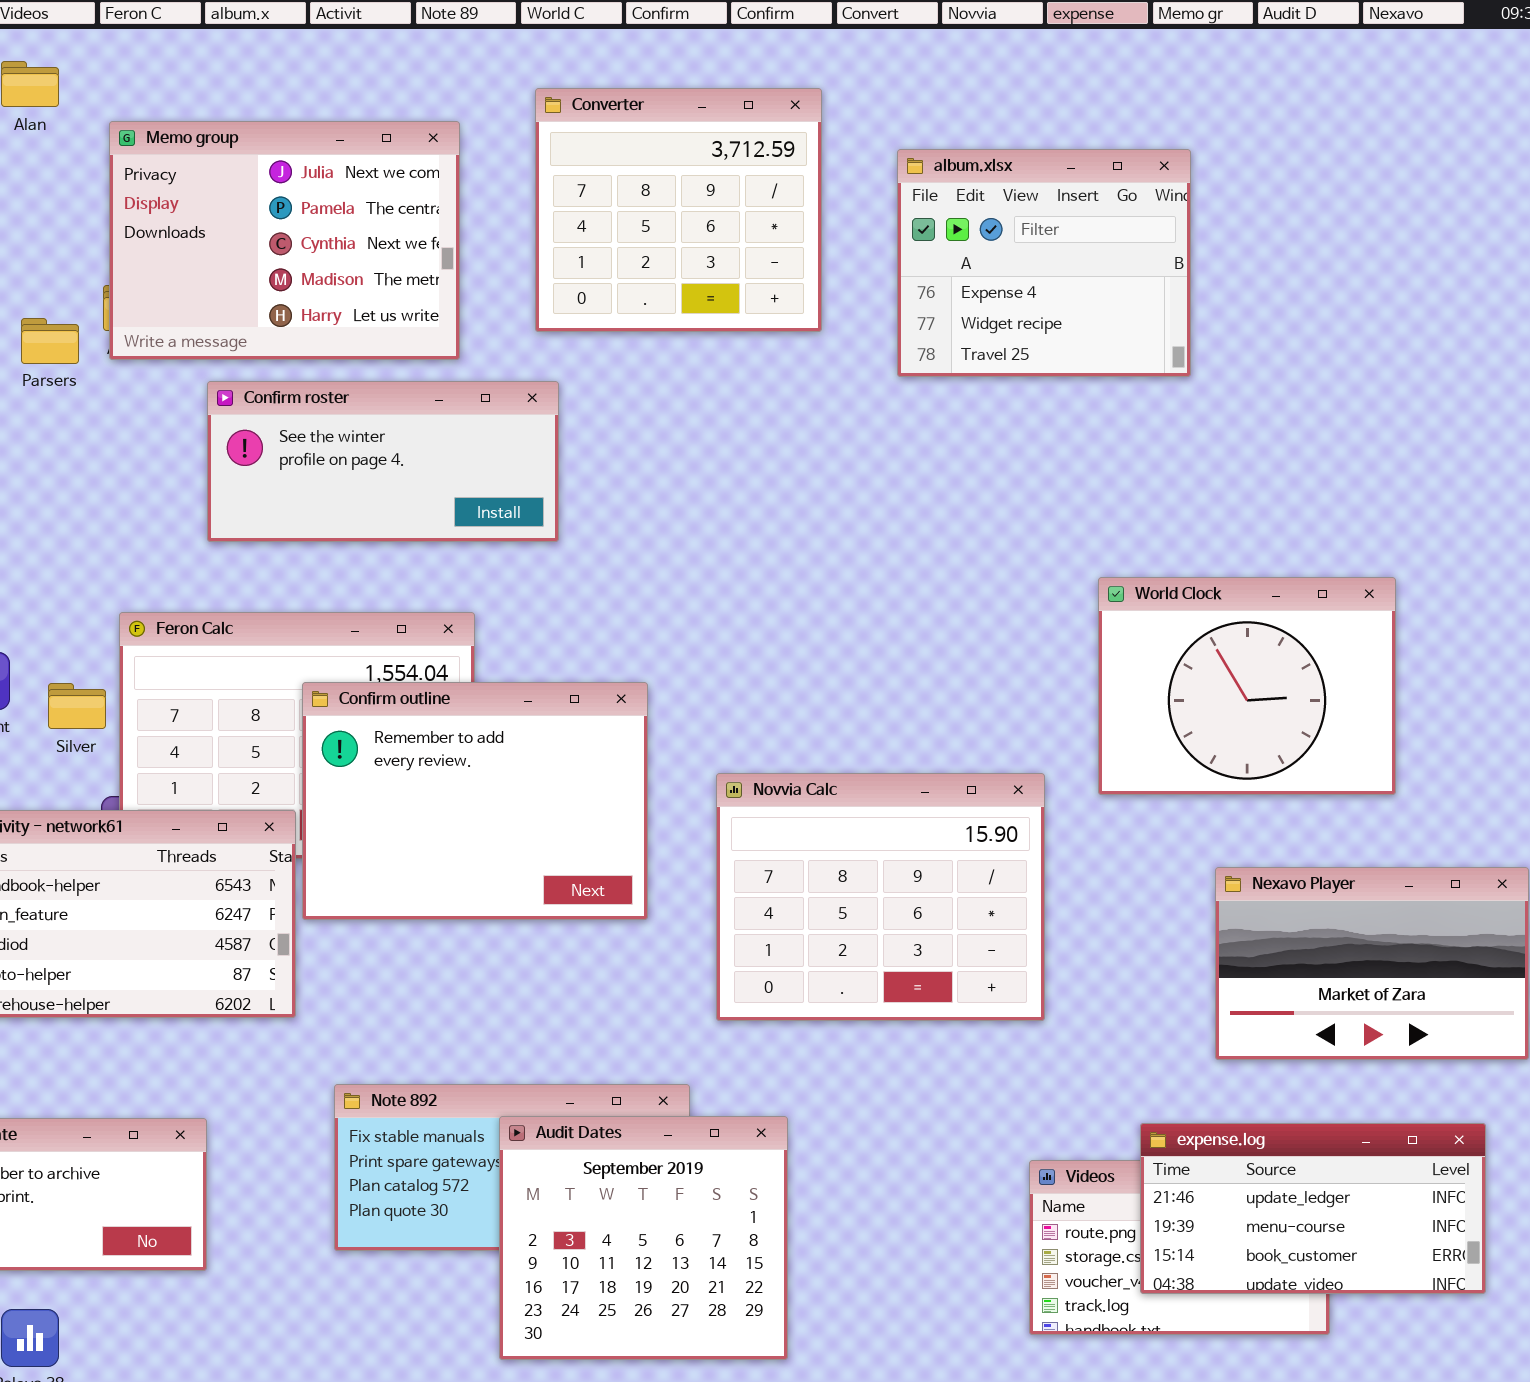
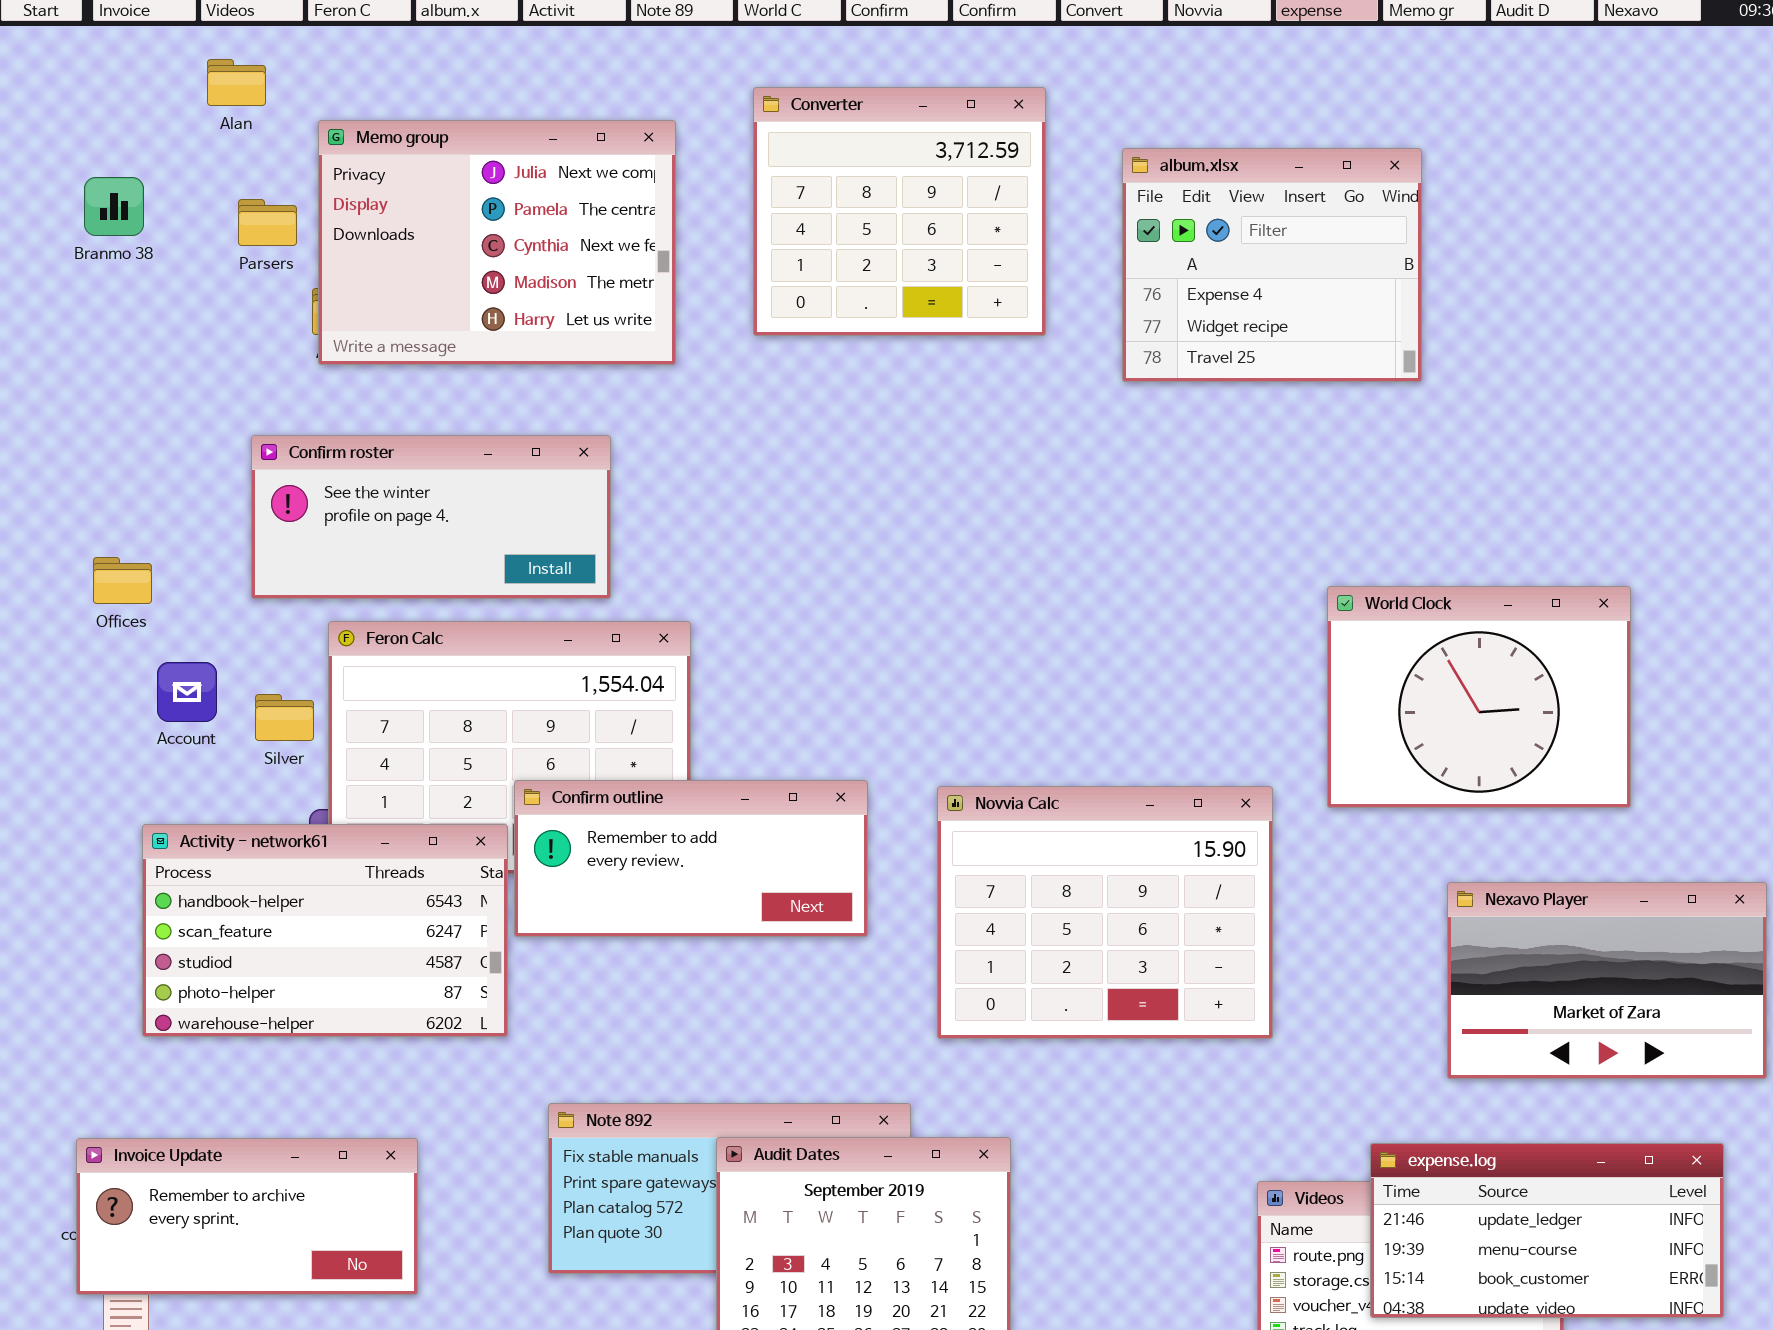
Parsers: [21,318,79,364] -> [238,199,297,246], moved
Confirm roster: [207,381,559,542] -> [251,435,611,599], moved
Confirm outline: [302,682,648,920] -> [514,780,868,937], resized

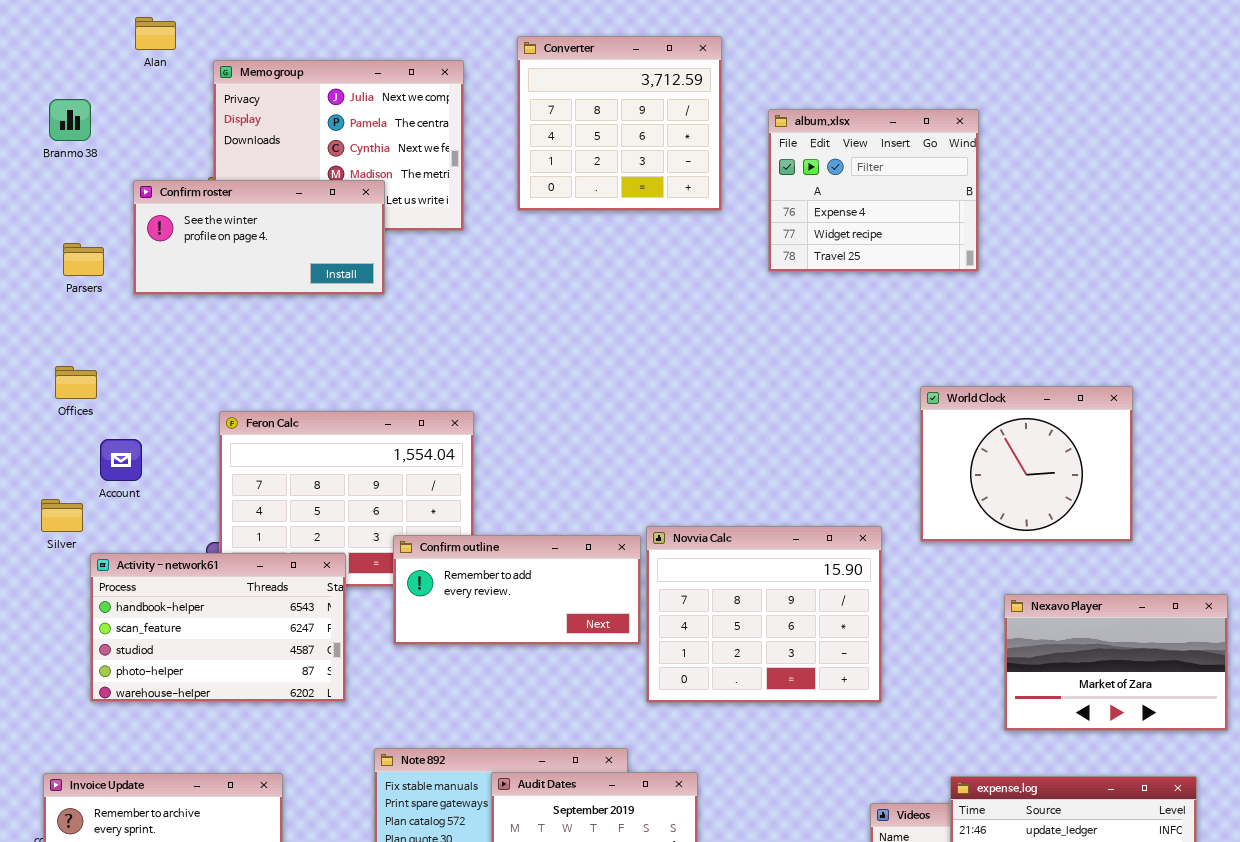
album.xlsx: [1122,148,1422,382] -> [768,109,979,272], moved
Parsers: [238,199,297,246] -> [63,243,104,276], moved
Confirm roster: [251,435,611,599] -> [133,180,385,295], moved
Silver: [255,694,314,741] -> [41,499,83,532], moved
Confirm outline: [514,780,868,937] -> [393,535,641,645], moved

